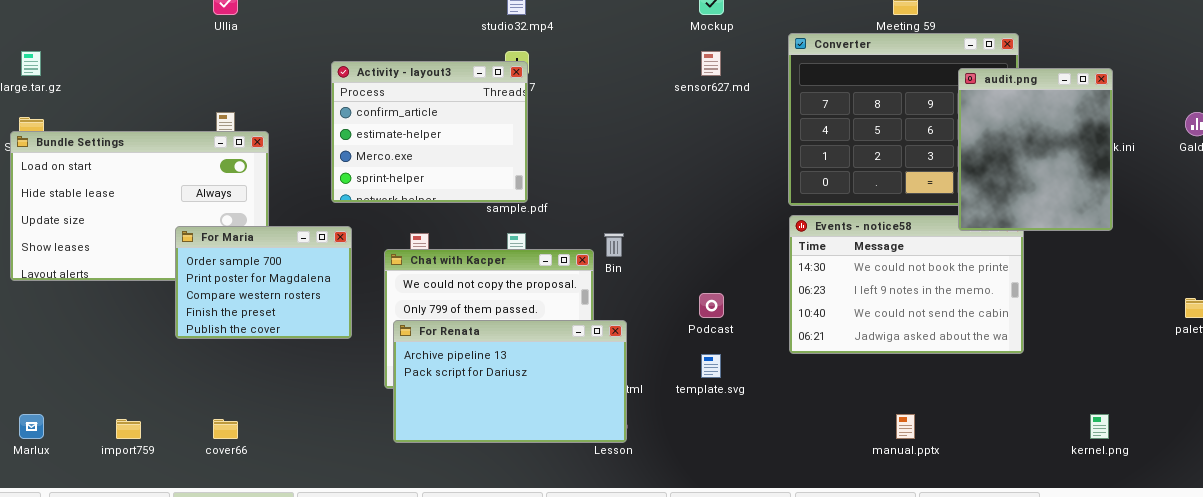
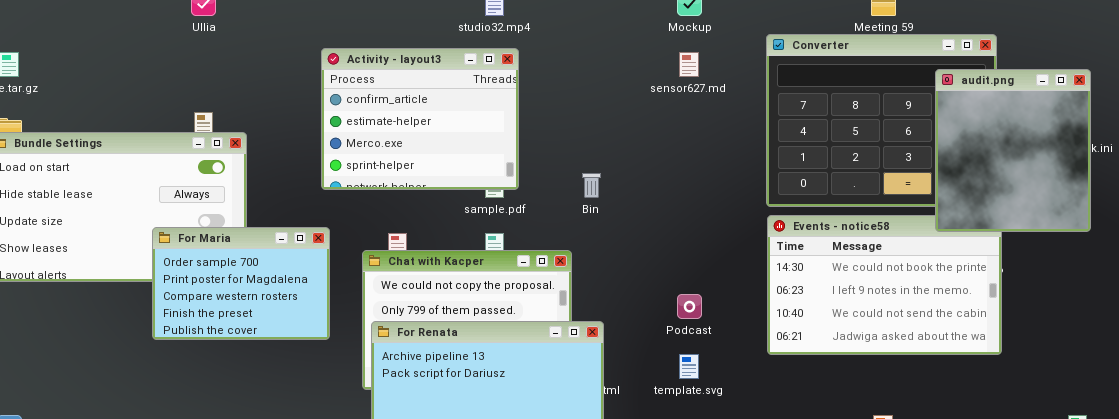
Activity - layout3: [331,61,528,203] -> [321,48,519,190], moved
Bin: [604,233,624,257] -> [582,173,601,198], moved

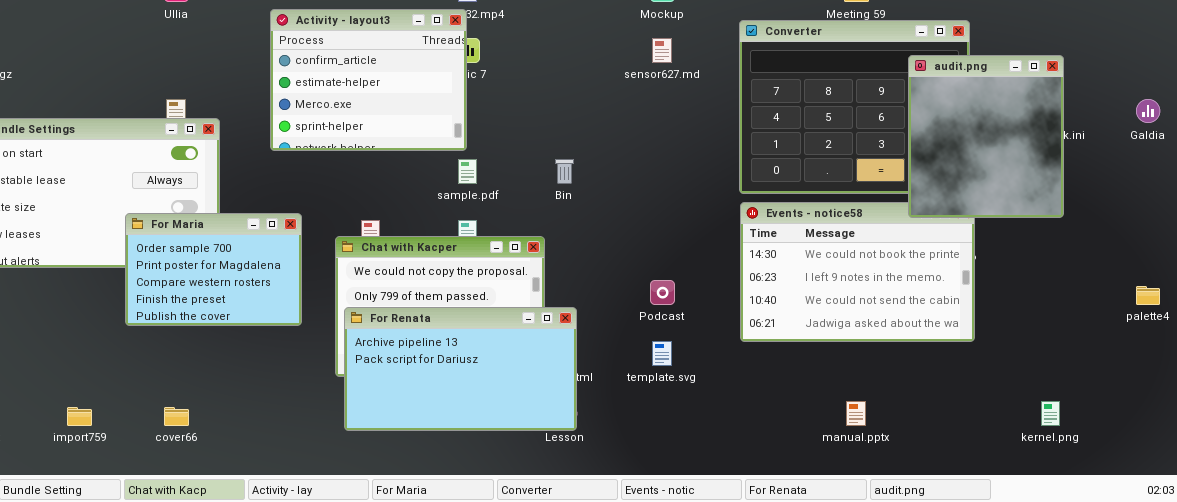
Activity - layout3: [321,48,519,190] -> [270,9,467,151], moved

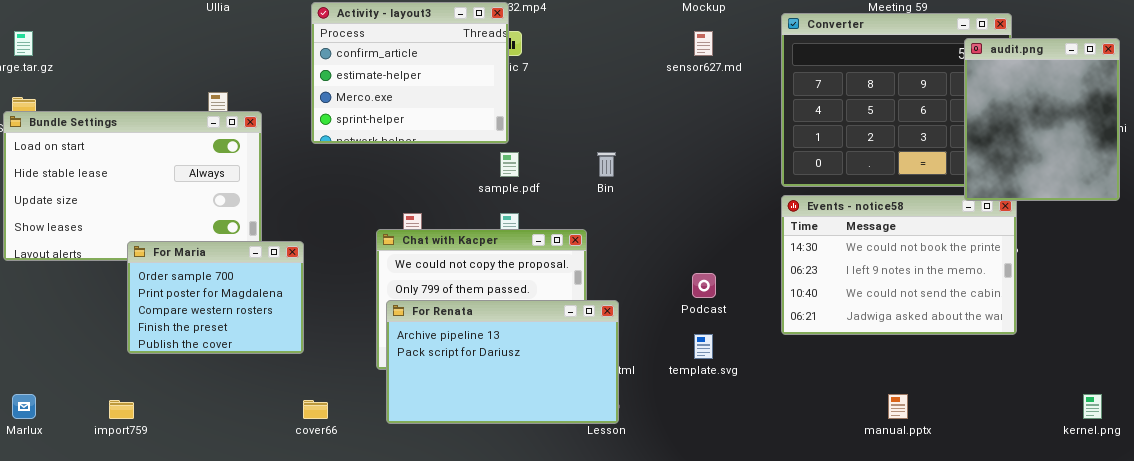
audit.png: [908,55,1064,218] -> [964,38,1120,201], moved
For Maria: [125,213,302,326] -> [127,241,304,354], moved
cover66: [164,407,189,426] -> [303,400,328,419], moved

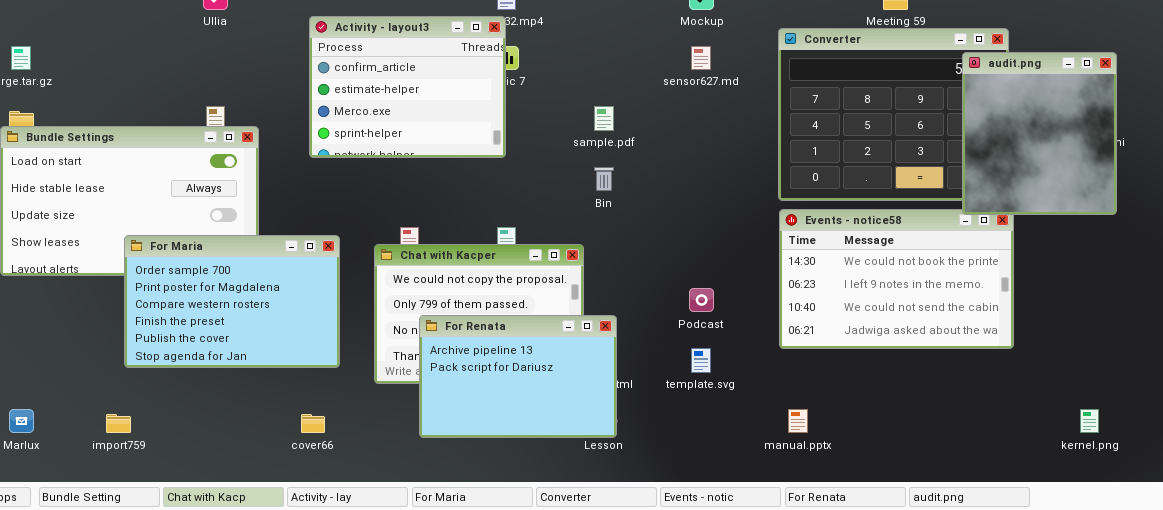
sample.pdf: [500,152,519,177] -> [594,106,614,131], moved
For Maria: [127,241,304,354] -> [124,235,340,368], resized
For Renata: [386,300,619,424] -> [419,315,617,438], resized
manual.pptx: [888,394,908,419] -> [788,409,808,433], moved

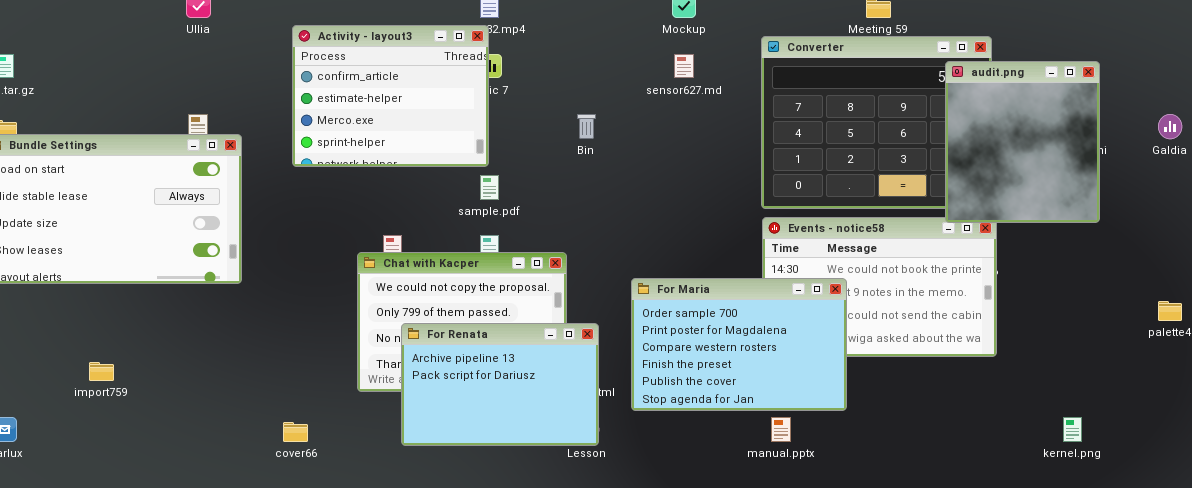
sample.pdf: [594,106,614,131] -> [480,175,499,200], moved
Bin: [594,167,614,191] -> [577,114,596,139], moved
For Maria: [124,235,340,368] -> [631,278,847,411], moved
import759: [106,414,131,433] -> [89,362,114,381], moved

